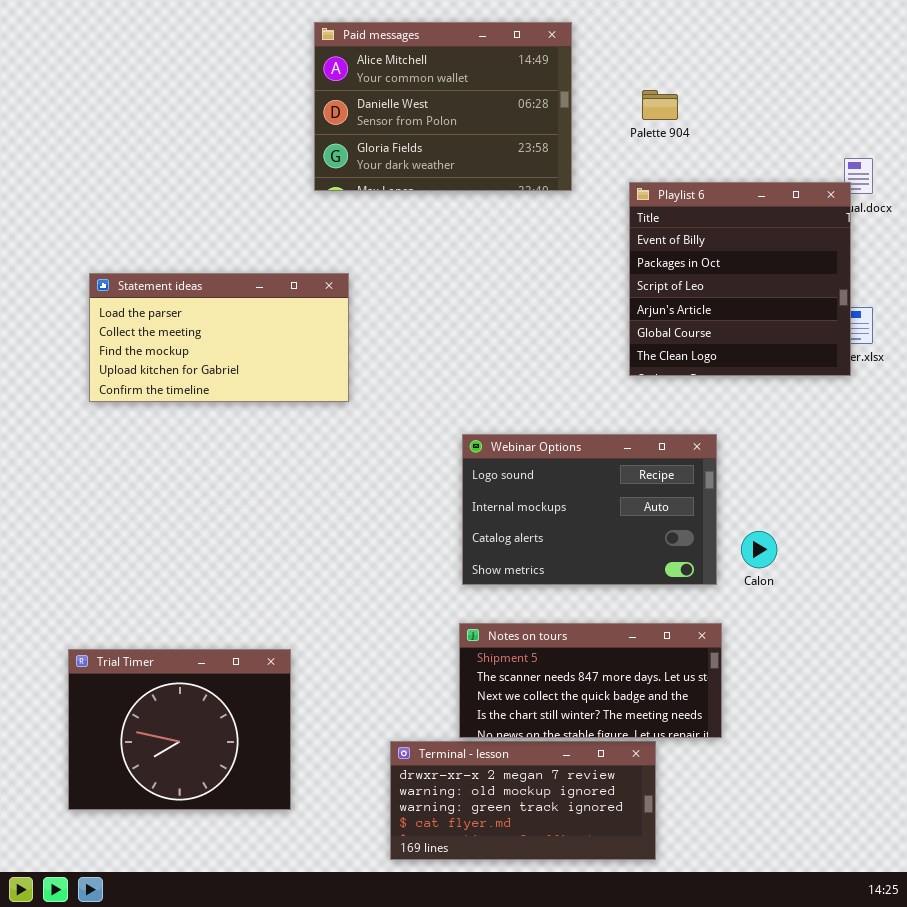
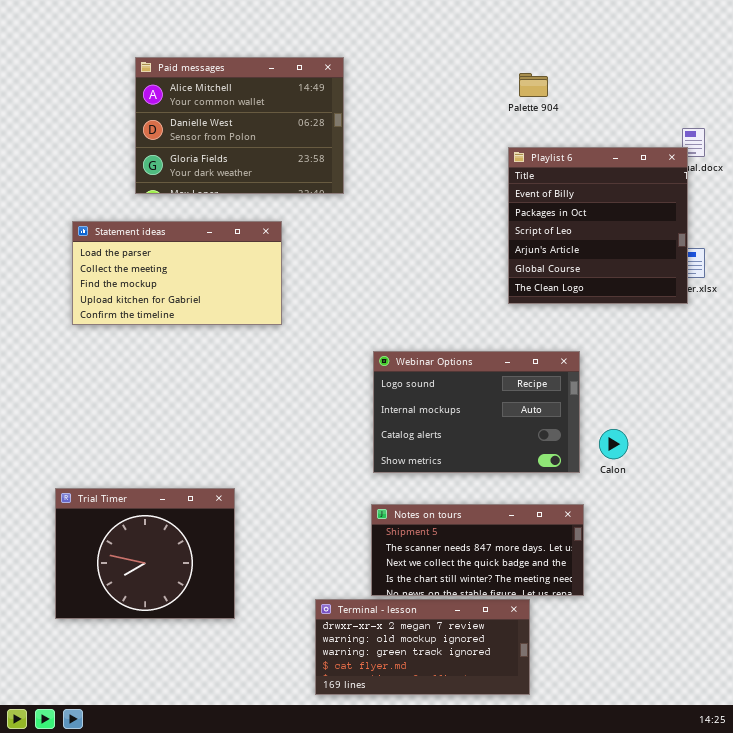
Paid messages: [314,22,572,191] -> [135,57,344,194], moved
Trial Timer: [68,649,291,810] -> [55,488,235,619], moved

